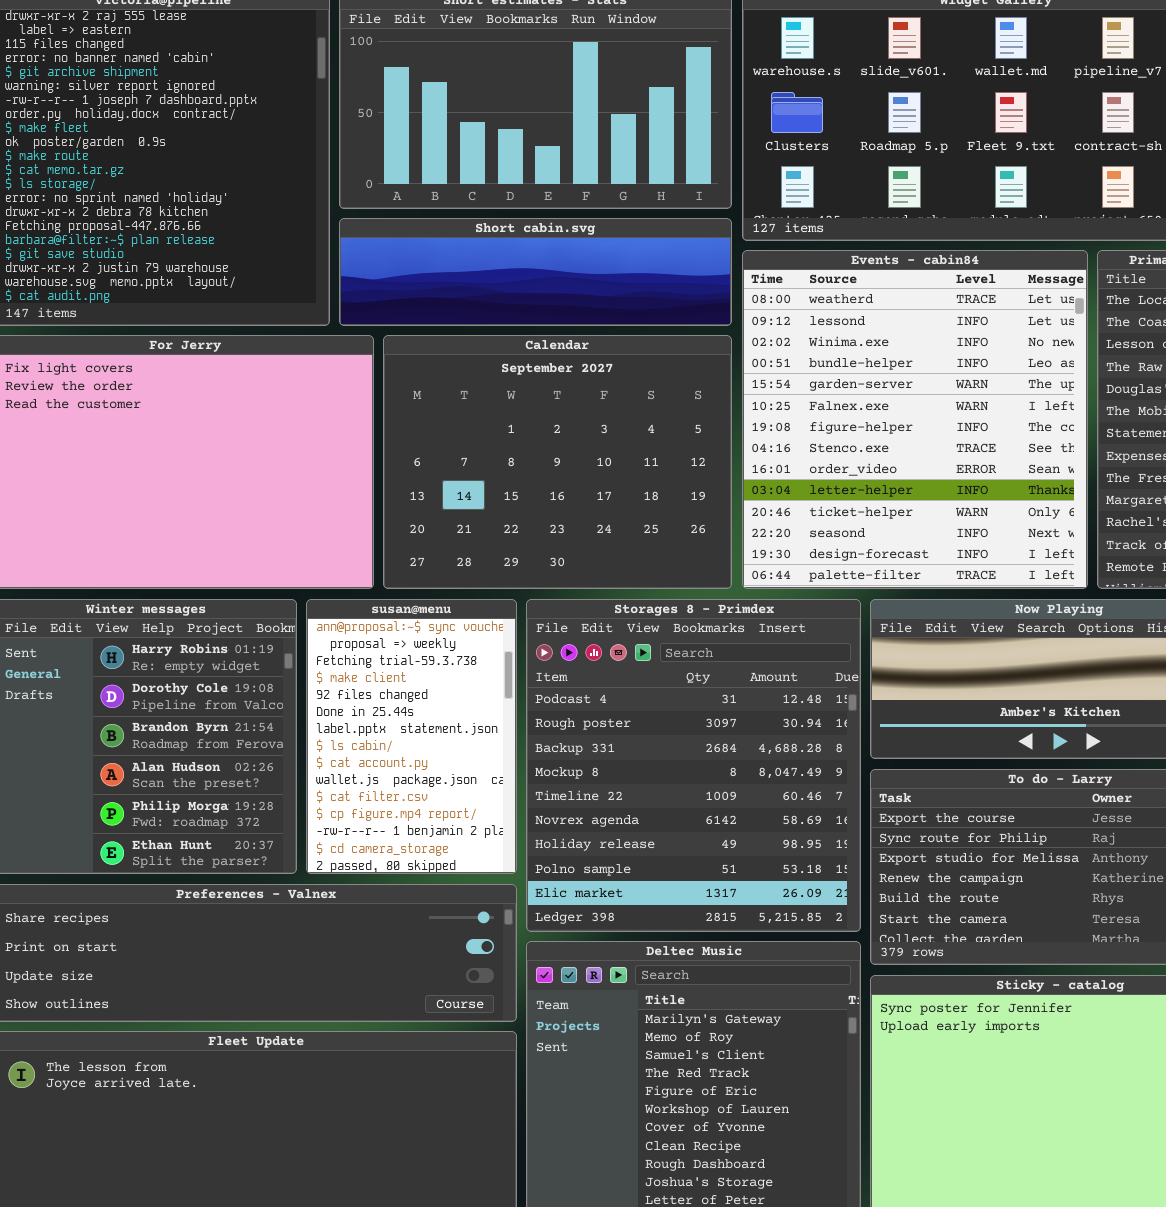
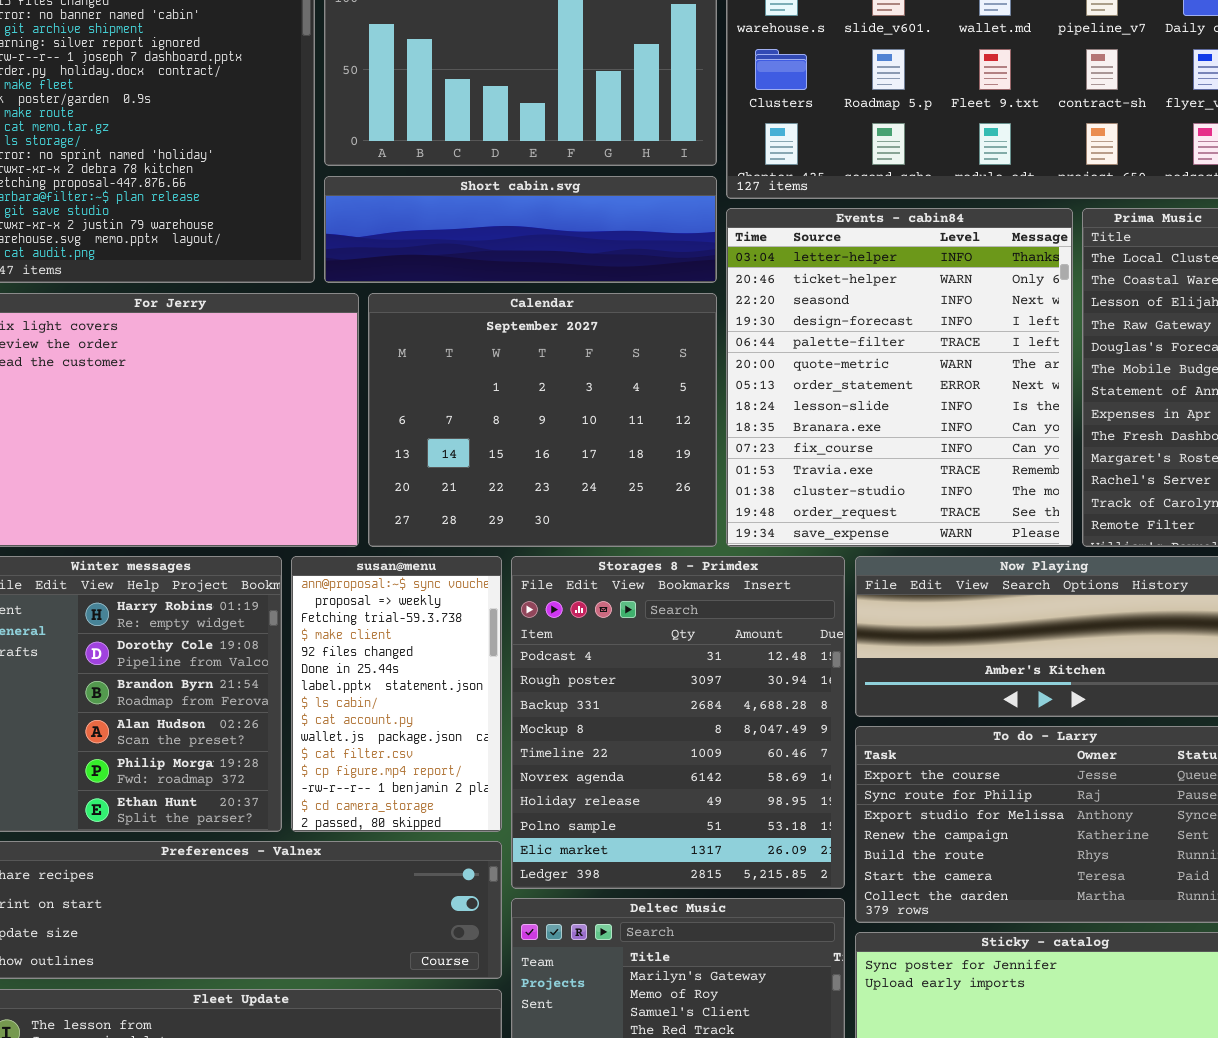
Events - cabin84: [742,250,1088,589] -> [726,208,1073,547], scrolled down 9 rows

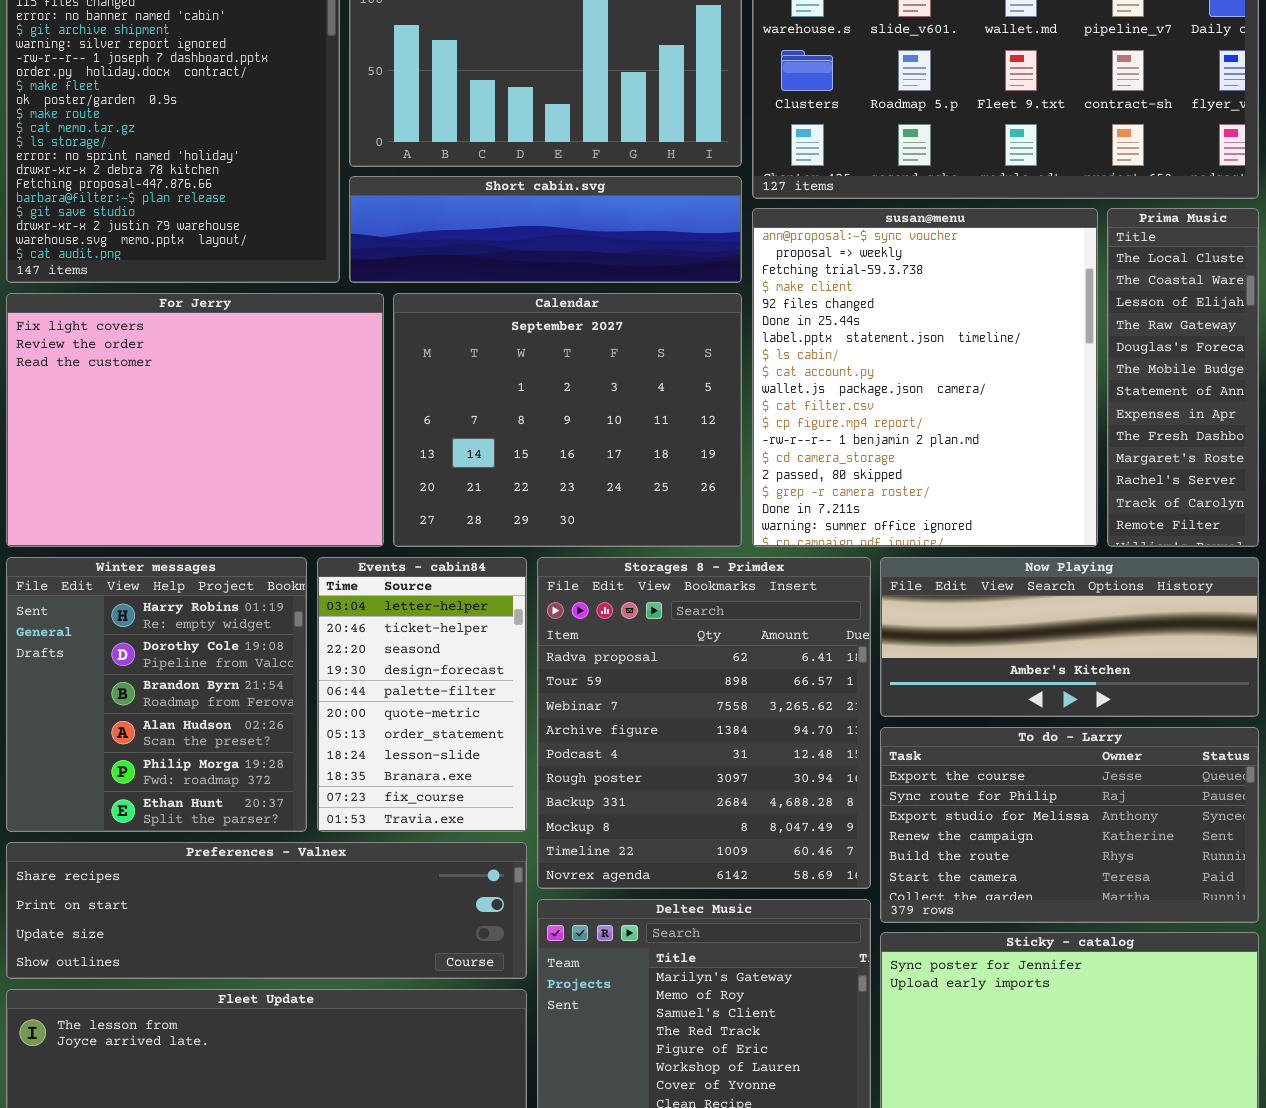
Events - cabin84: [726,208,1073,547] -> [317,557,527,832], moved, resized
susan@menu: [291,556,502,832] -> [752,208,1098,547], moved, resized
Storages 8 - Primdex: [511,556,845,889] -> [537,557,871,889], scrolled up 4 rows

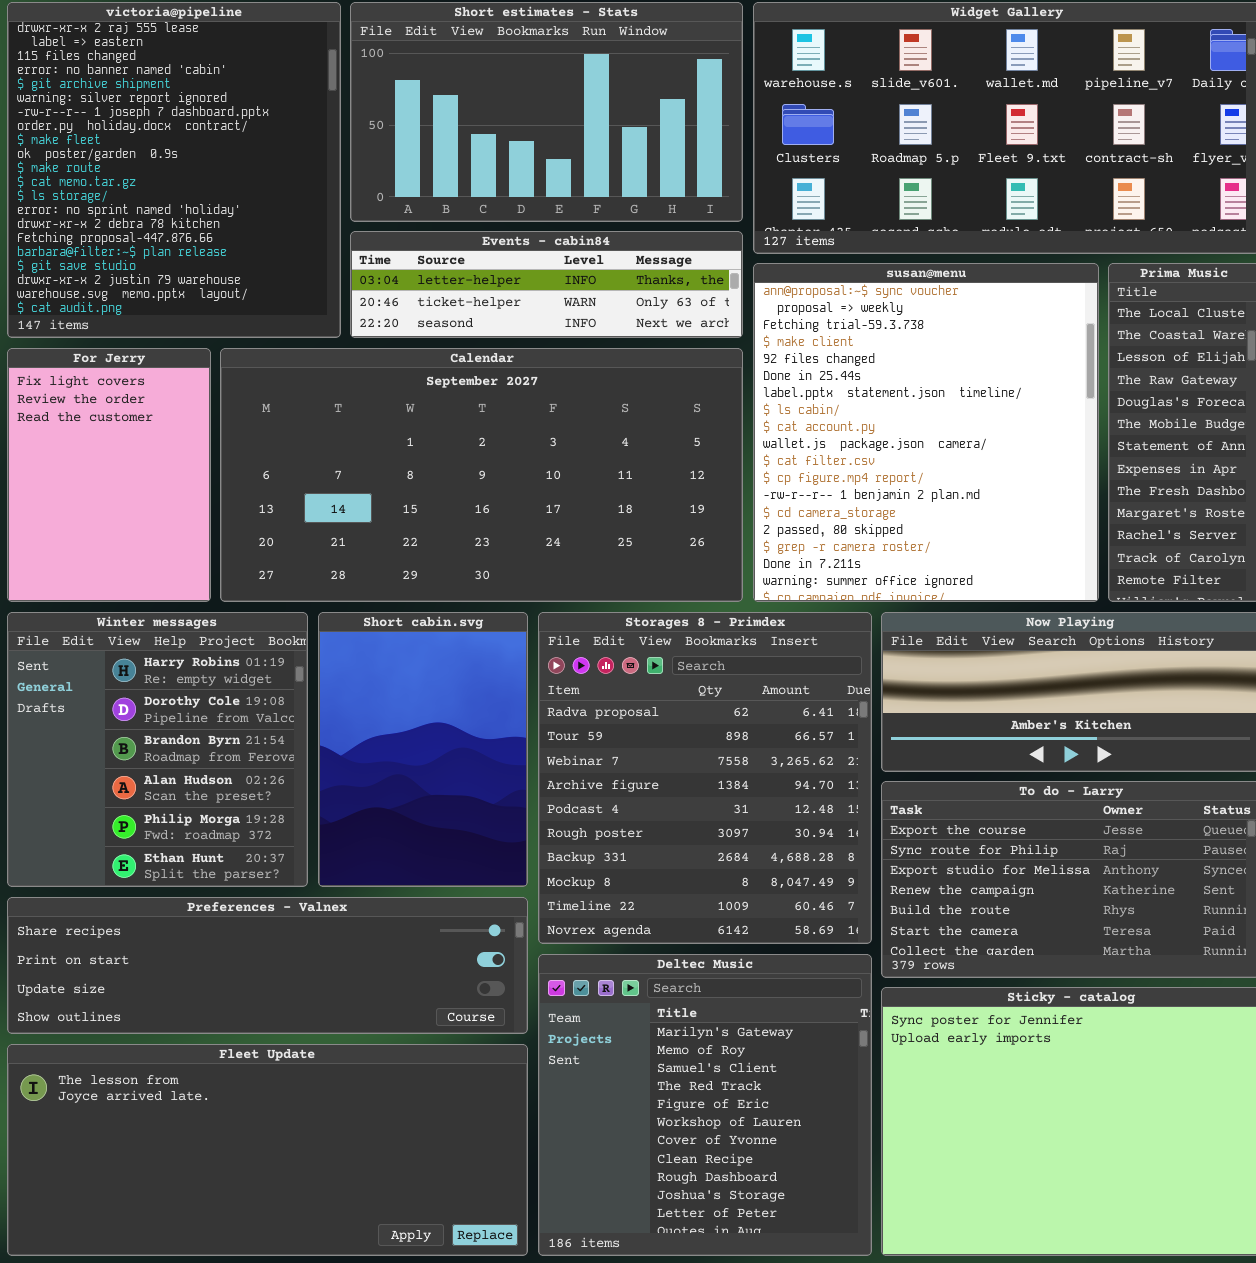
Short cabin.svg: [349,176,742,283] -> [318,612,528,887], moved, resized
For Jerry: [6,293,384,547] -> [7,348,211,602], resized
Calendar: [393,293,742,547] -> [220,348,743,602], resized
Events - cabin84: [317,557,527,832] -> [350,231,743,338], moved, resized

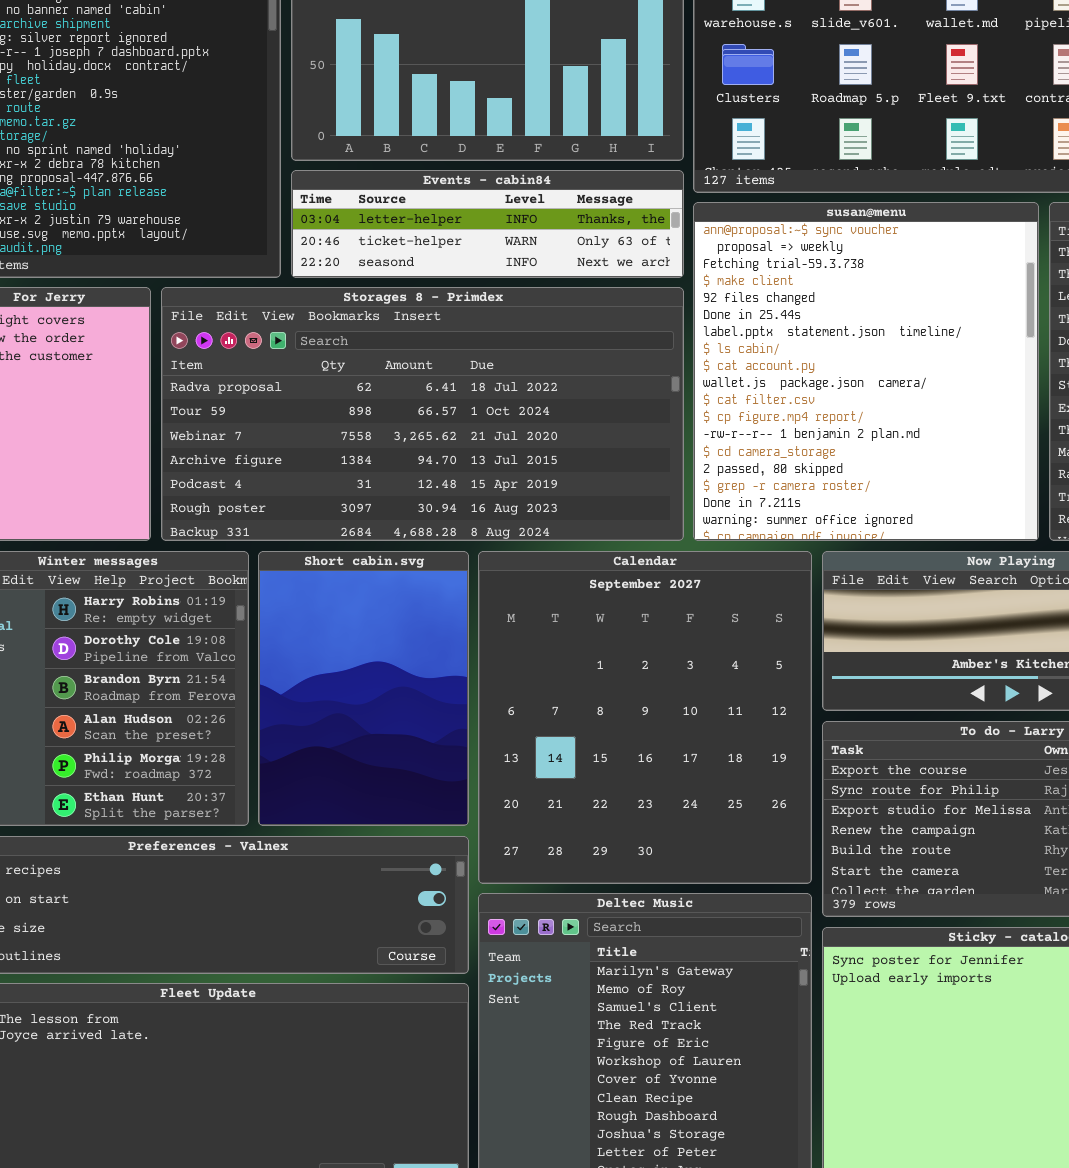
Calendar: [220,348,743,602] -> [478,551,812,884], moved, resized
Storages 8 - Primdex: [538,612,872,944] -> [161,287,684,541], moved, resized

